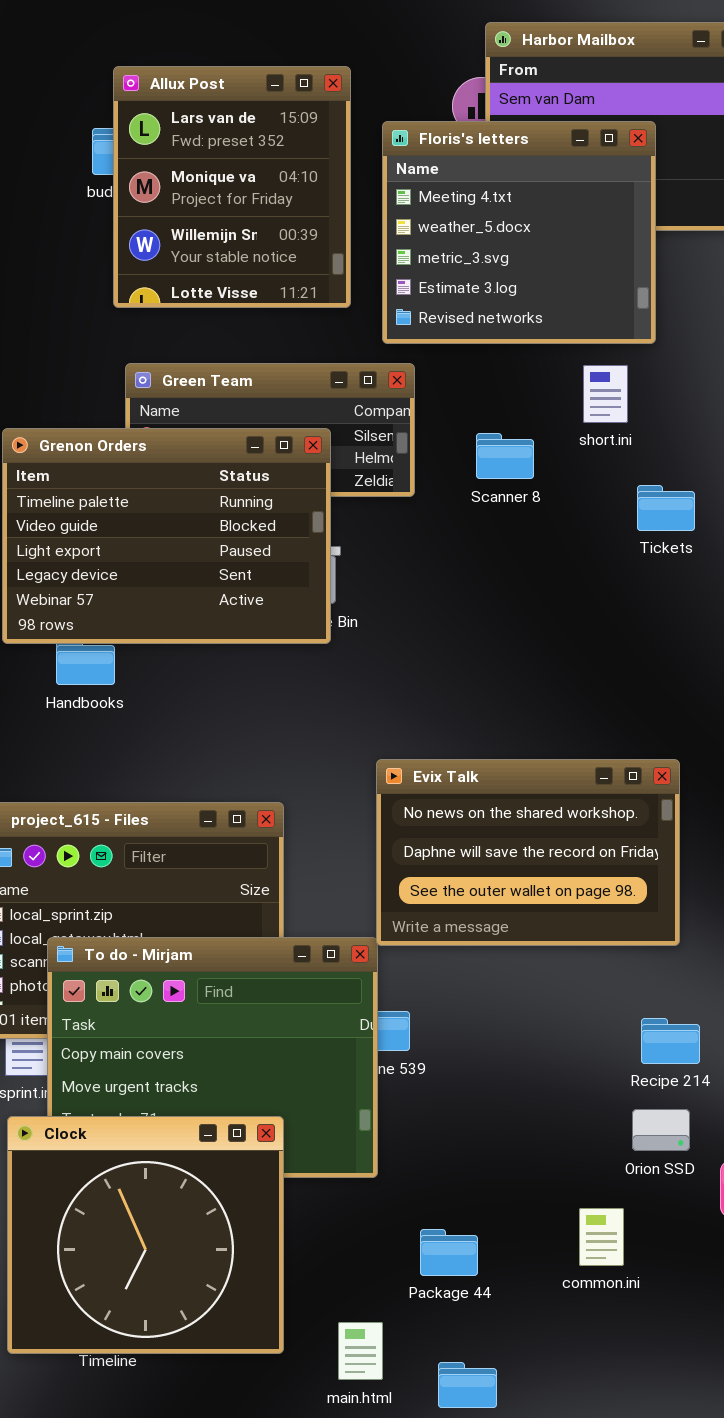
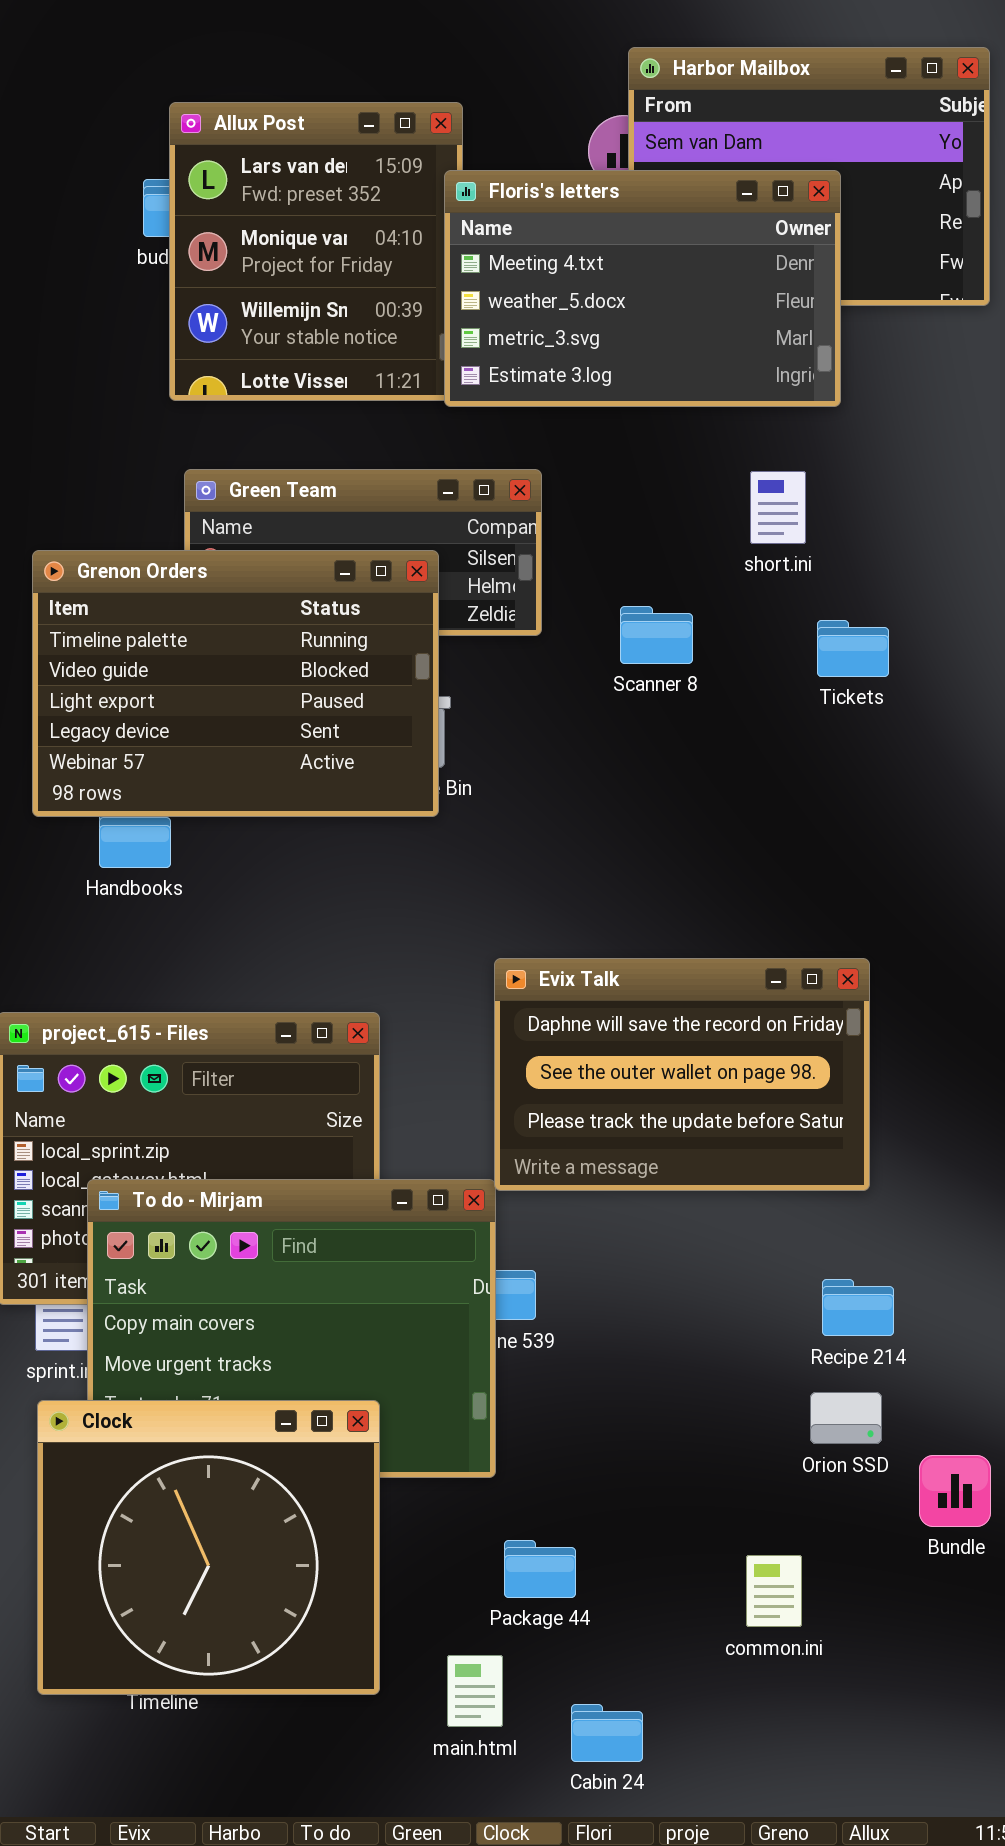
Floris's letters: [382,121,656,344] -> [444,170,841,407], resized
Scanner 8: [476,433,534,479] -> [620,606,693,664], moved
Evix Talk: [376,759,680,946] -> [494,958,870,1191], scrolled down 1 row
common.ini: [579,1208,624,1266] -> [746,1555,802,1627], moved
Package 44: [420,1229,478,1276] -> [504,1540,576,1598], moved

